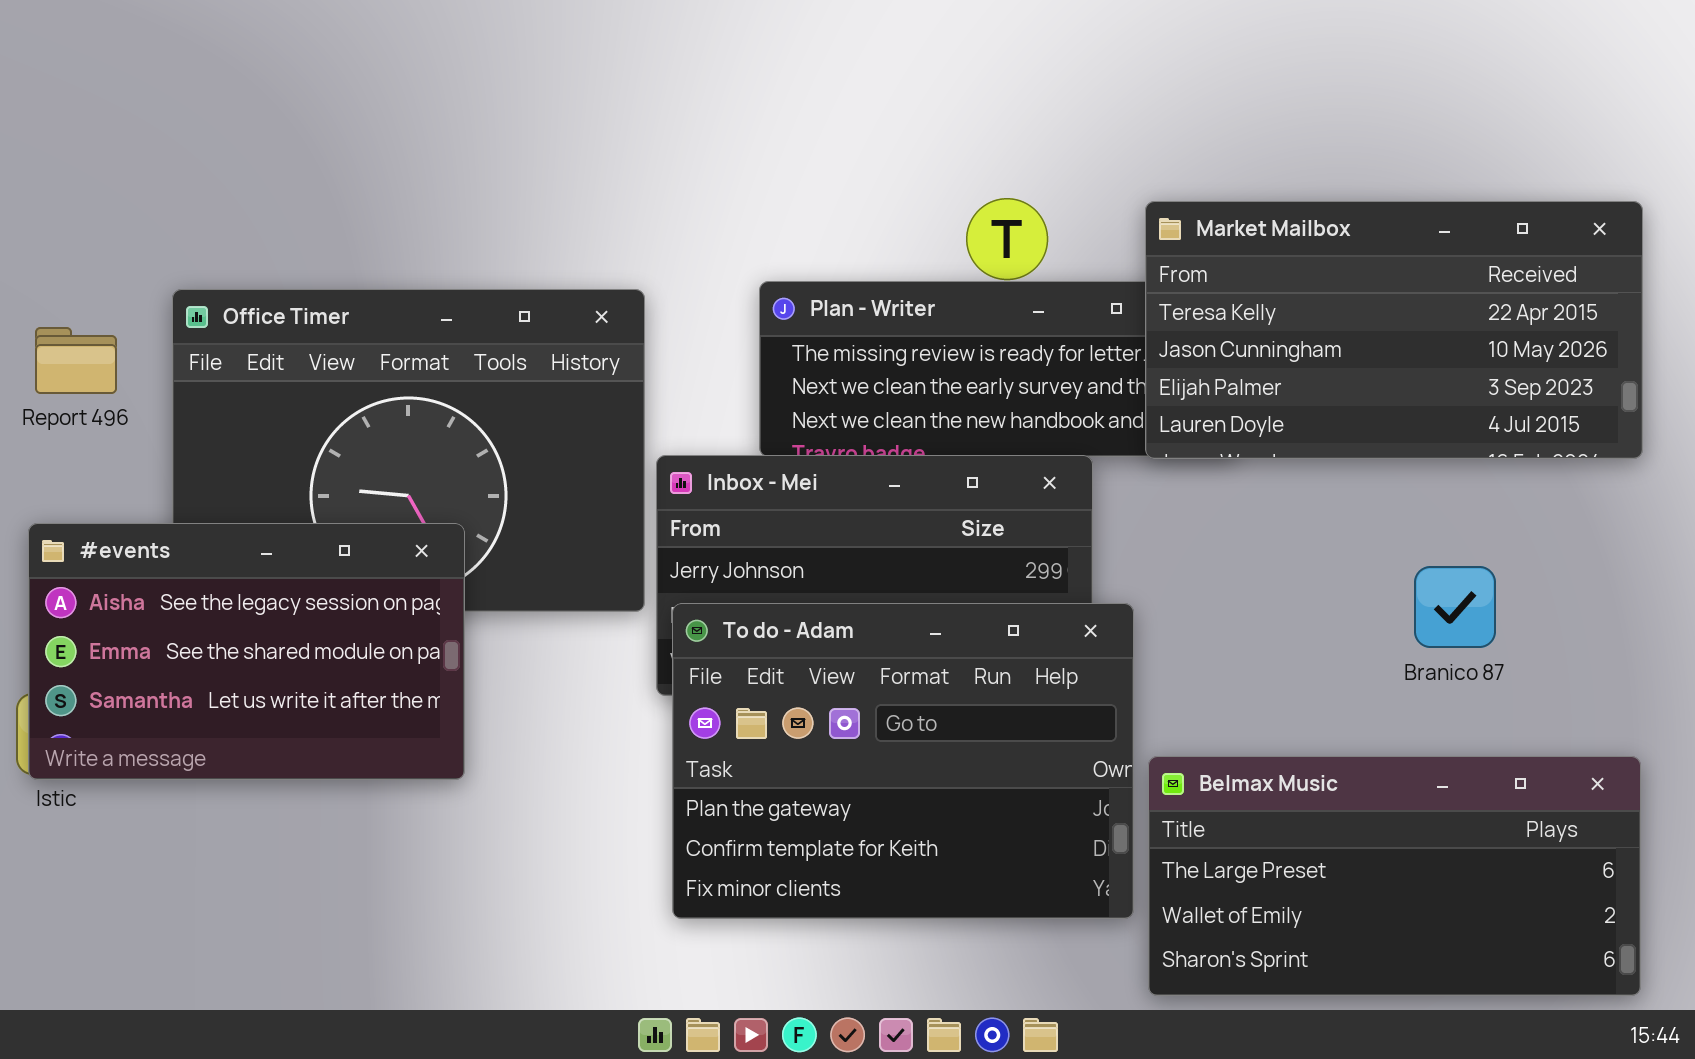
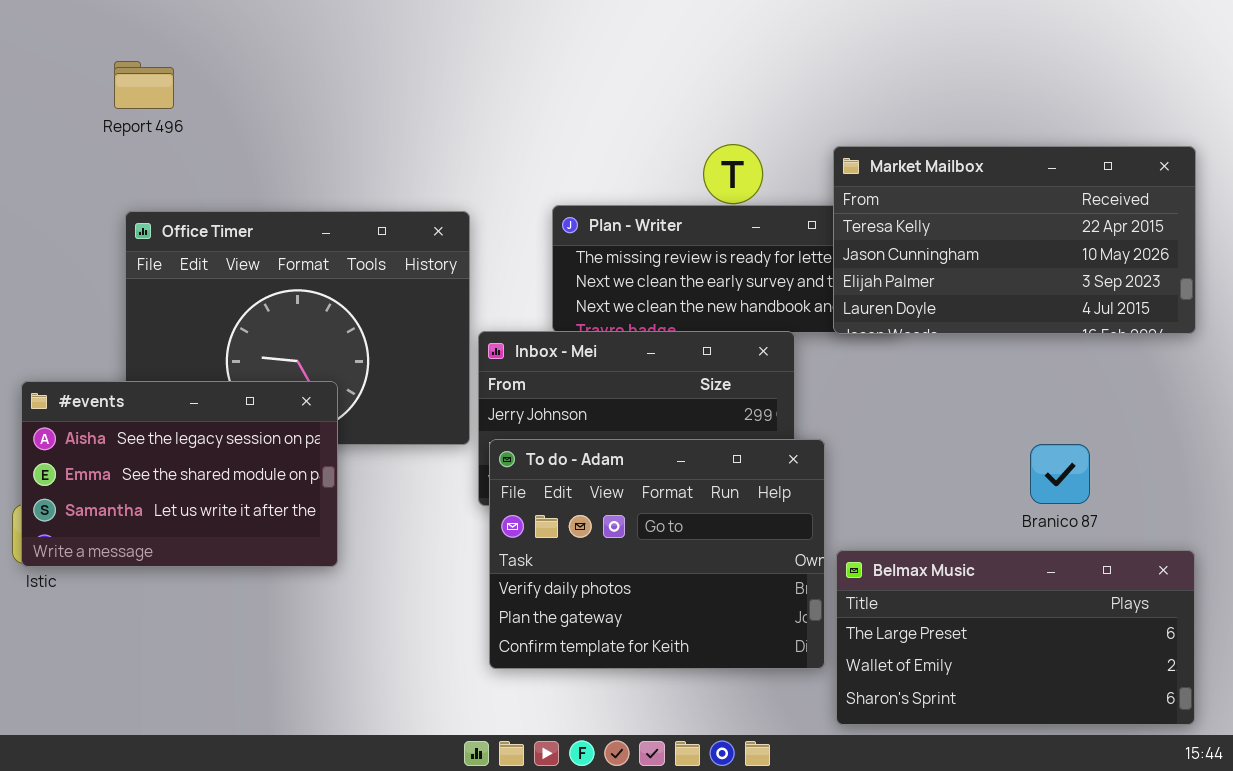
Report 496: [35,327,117,394] -> [114,61,174,109], moved
Branico 87: [1414,566,1496,648] -> [1030,444,1090,504], moved
To do - Adam: [672,603,1134,919] -> [489,439,825,669], scrolled up 1 row

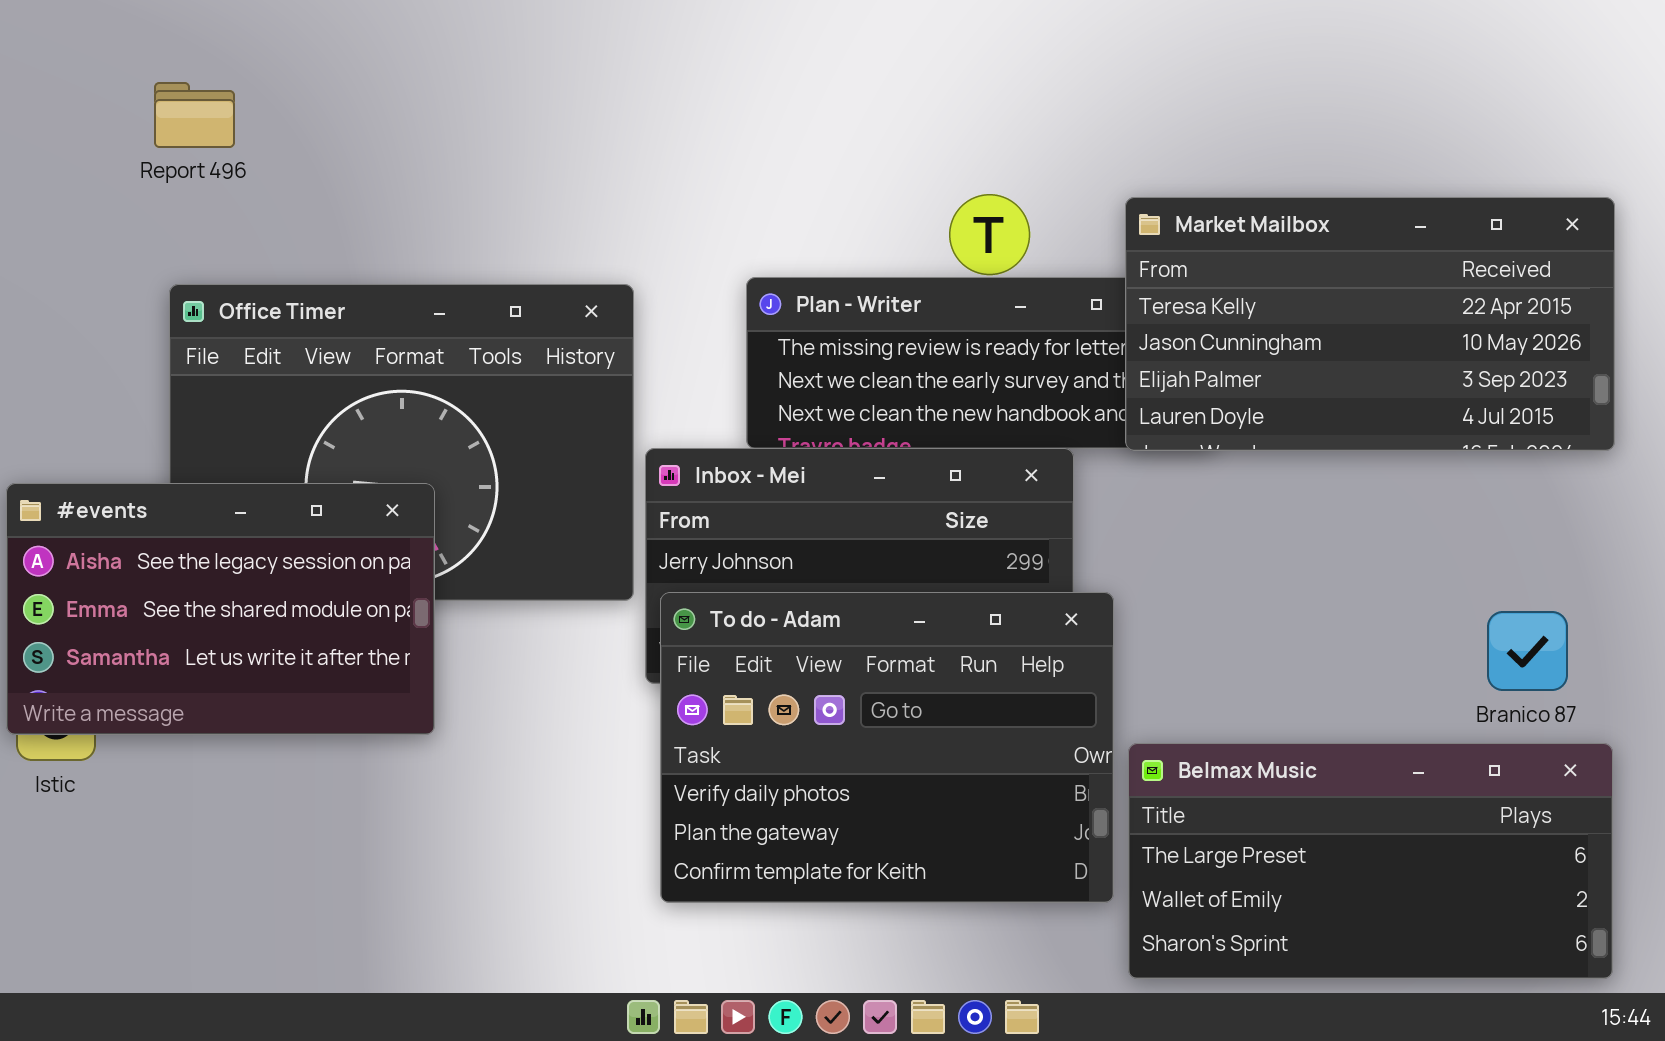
#events: [21,381,338,567] -> [6,483,435,735], moved
Branico 87: [1030,444,1090,504] -> [1487,611,1568,691], moved

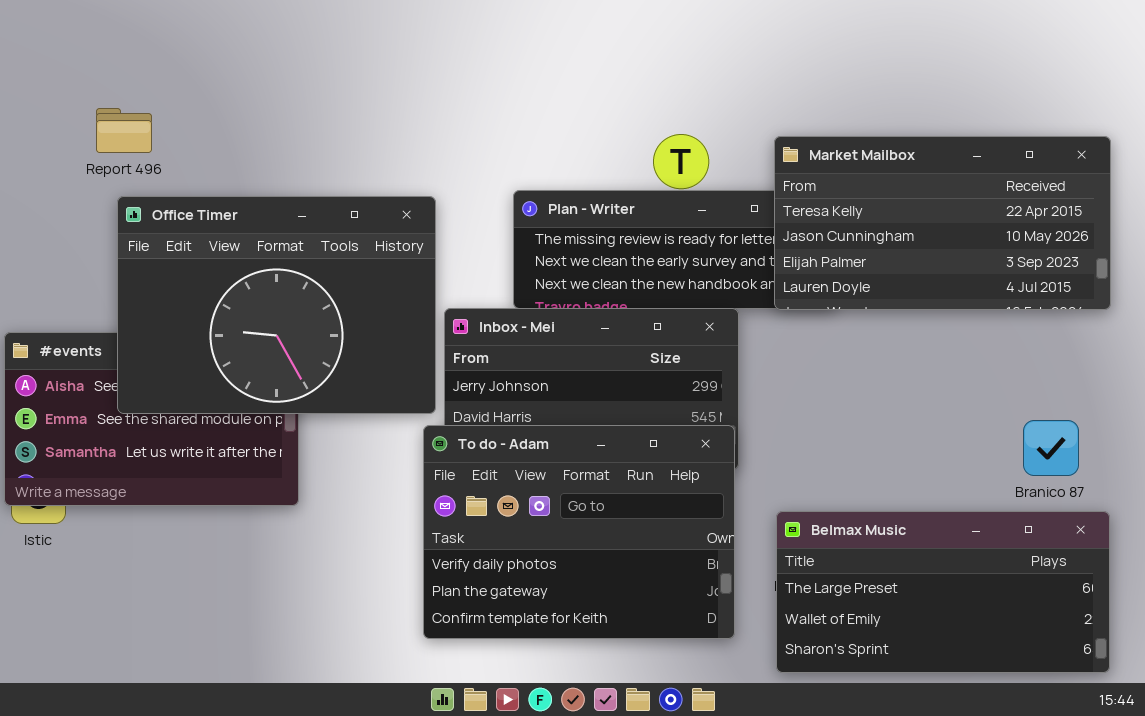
Report 496: [154,82,235,148] -> [96,108,152,153], moved
Office Timer: [169,284,634,601] -> [117,196,436,414], raised
To do - Adam: [660,592,1114,903] -> [423,425,735,639], moved

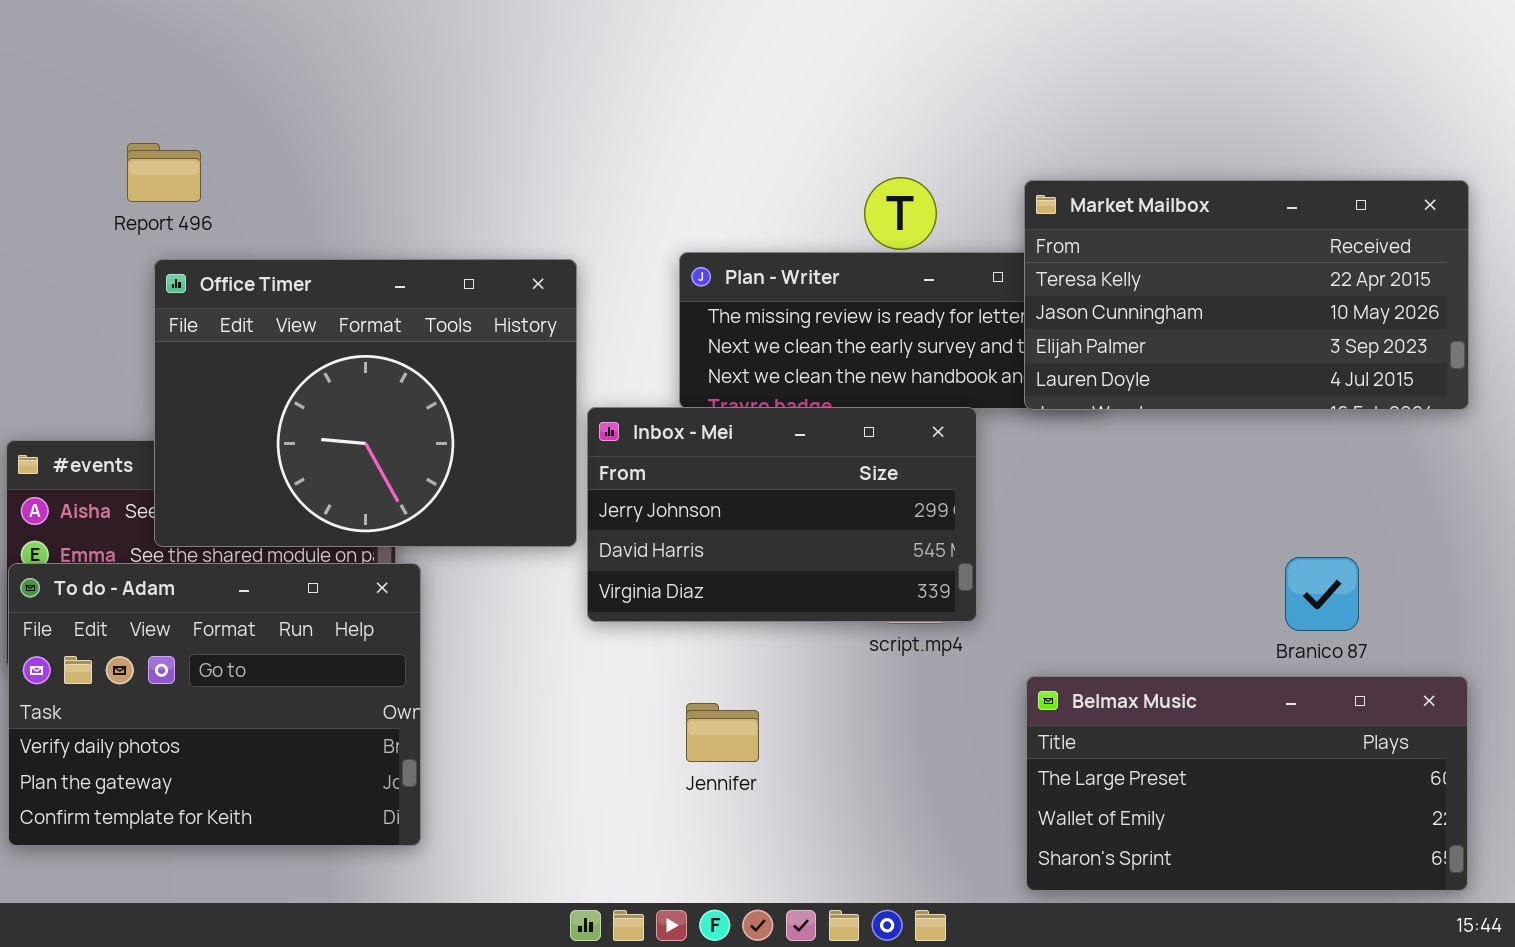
Branico 87: [1023,420,1079,476] -> [1285,557,1359,631], moved
To do - Adam: [423,425,735,639] -> [8,563,421,846], moved

